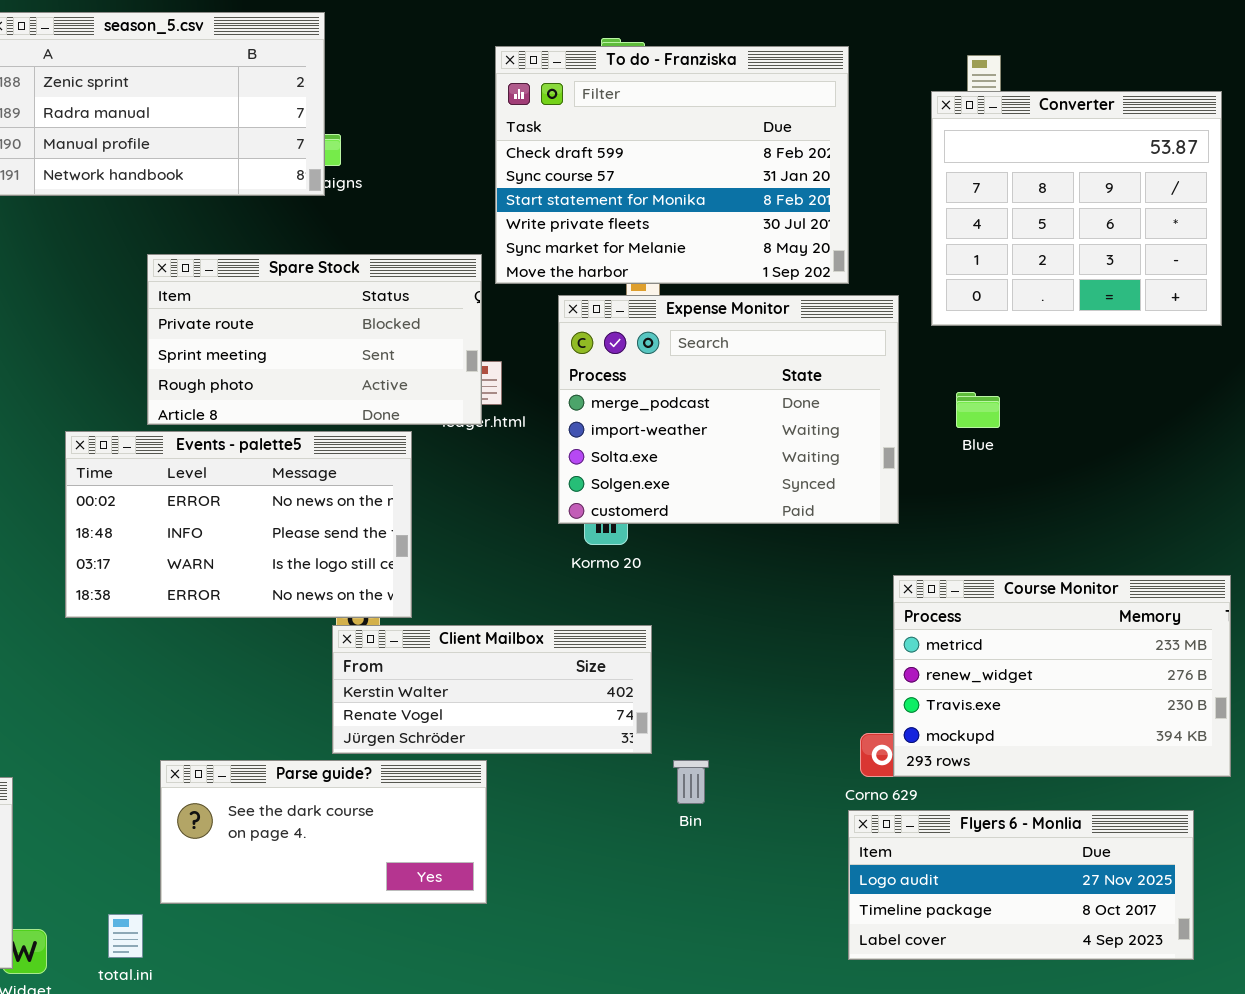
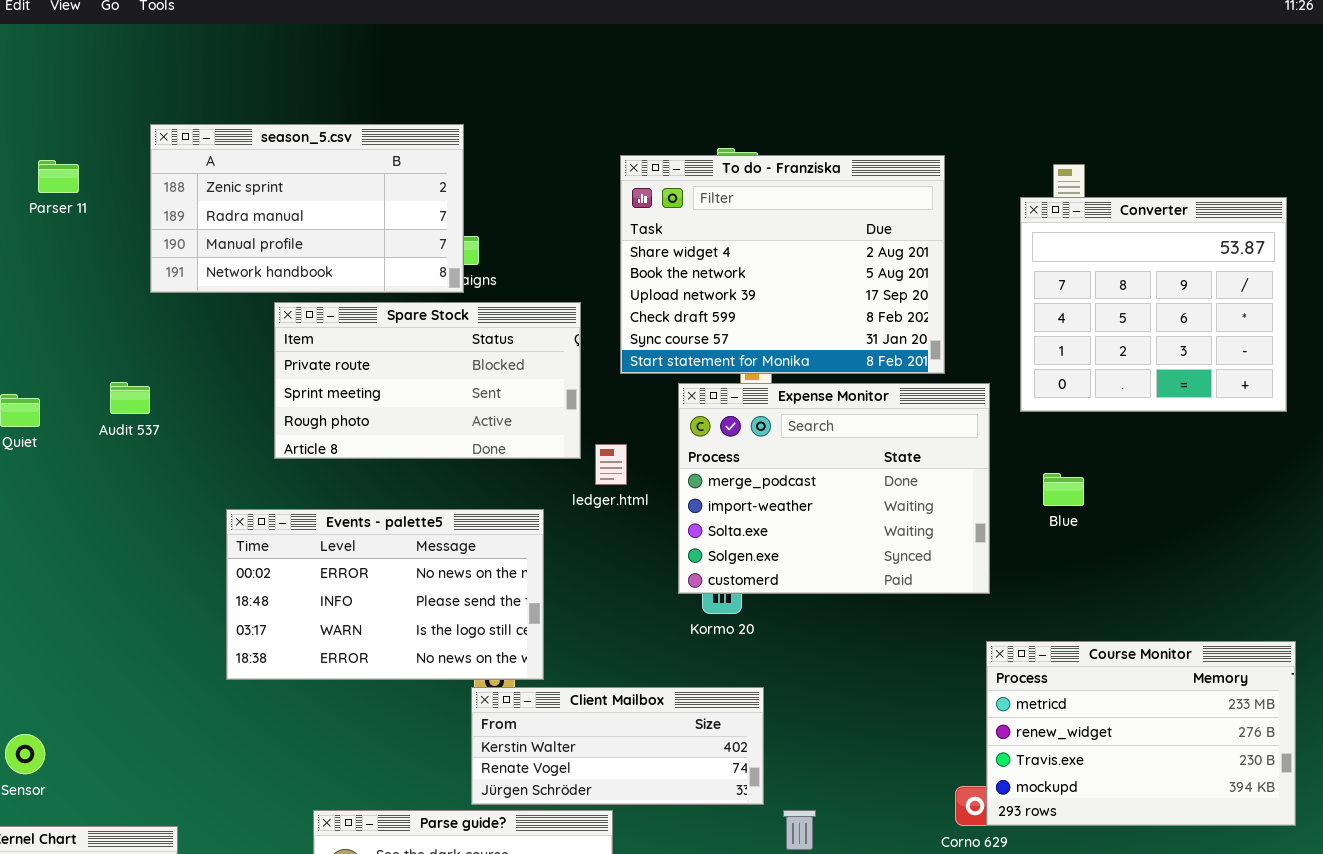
To do - Franziska: [495,46,849,284] -> [620,155,945,374], scrolled up 3 rows
Spare Stock: [147,254,482,425] -> [274,302,581,459], moved

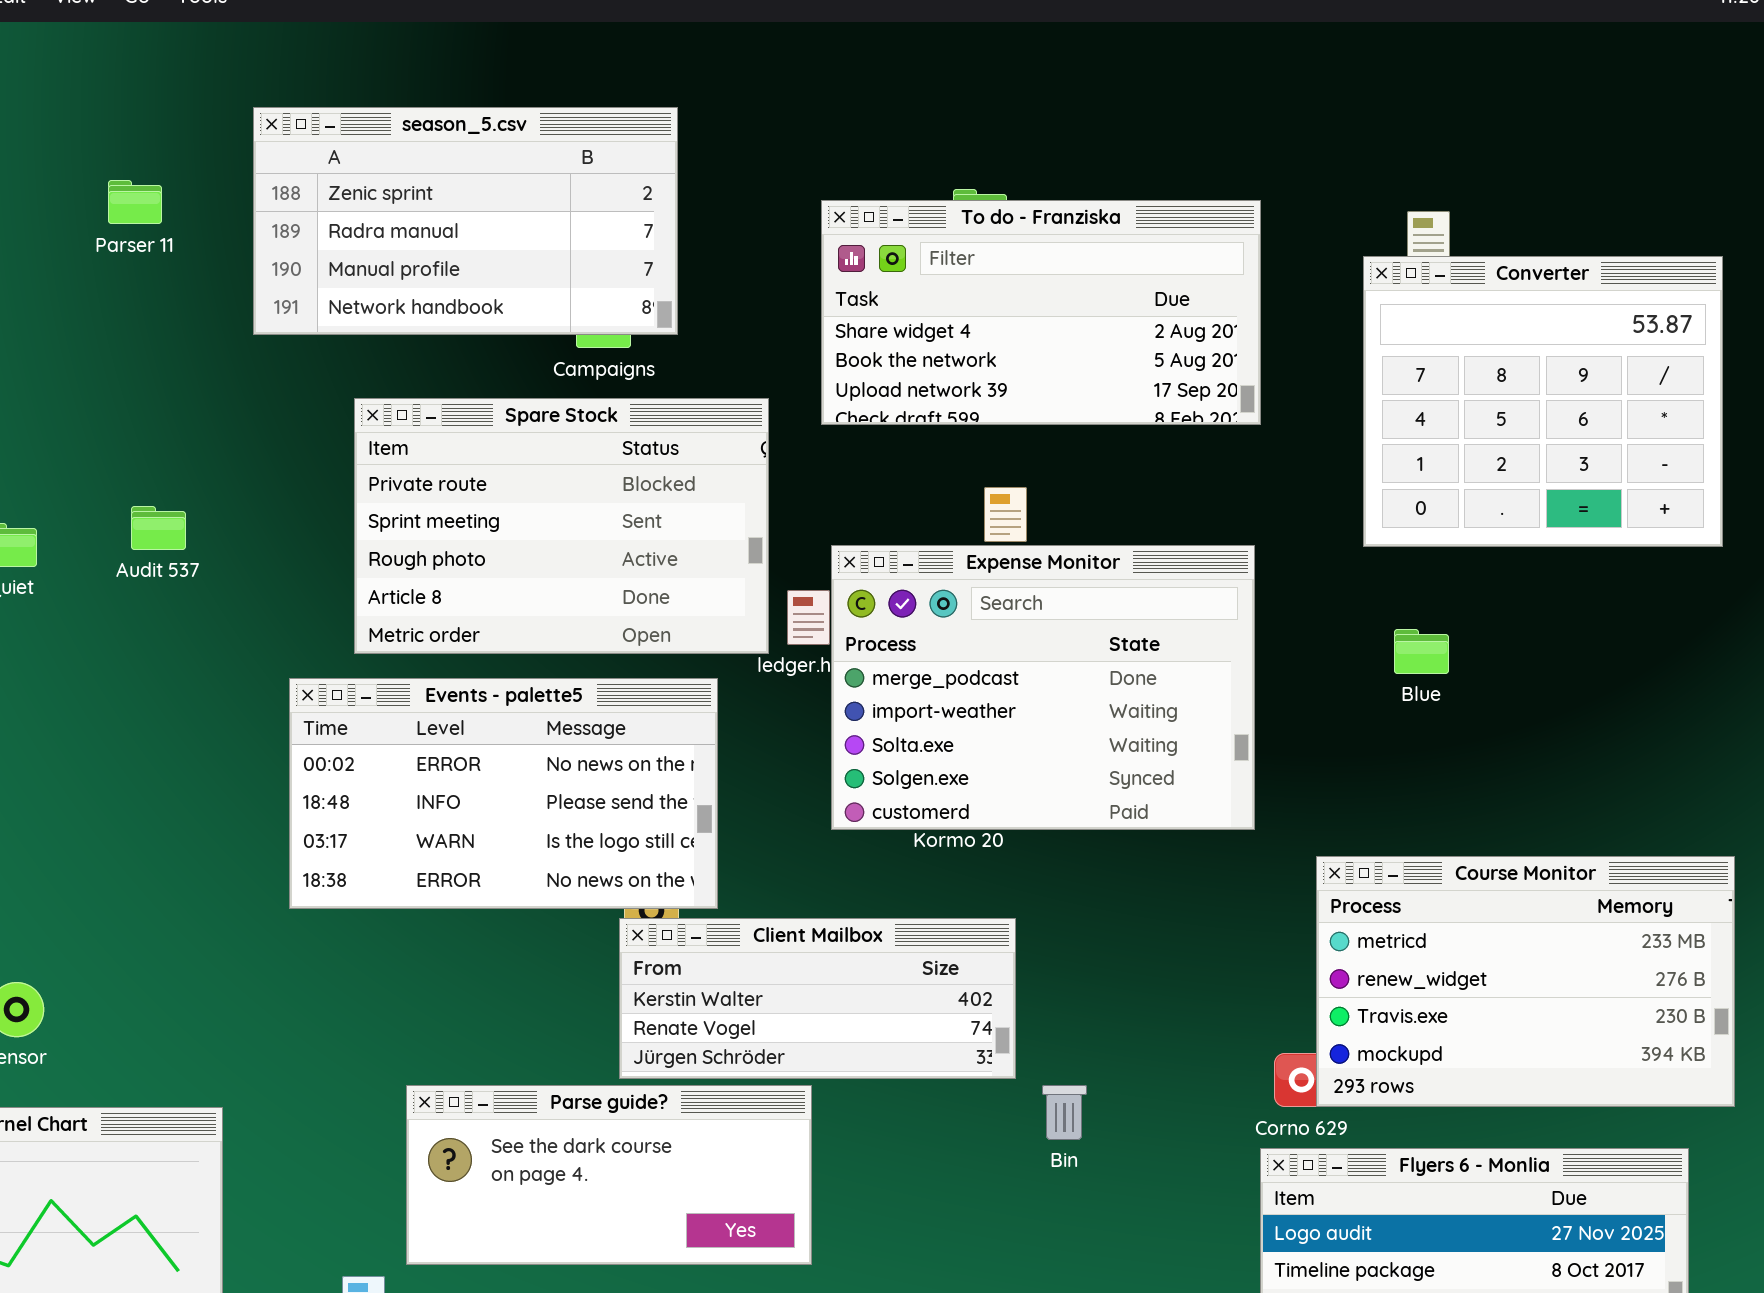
season_5.csv: [150,124,464,293] -> [253,107,678,335], moved
To do - Franziska: [620,155,945,374] -> [821,200,1261,425], resized
Parser 11: [38,160,79,193] -> [108,180,162,224], moved
Spare Stock: [274,302,581,459] -> [354,398,769,654], resized
Expense Monitor: [678,383,990,594] -> [831,545,1255,830], moved

